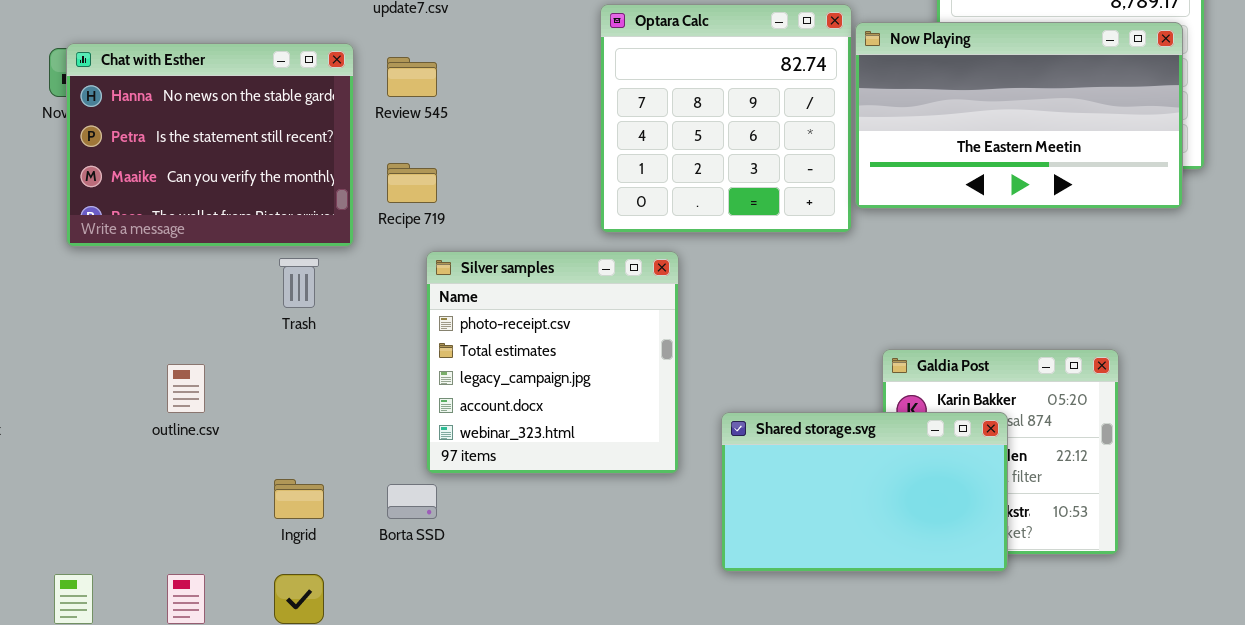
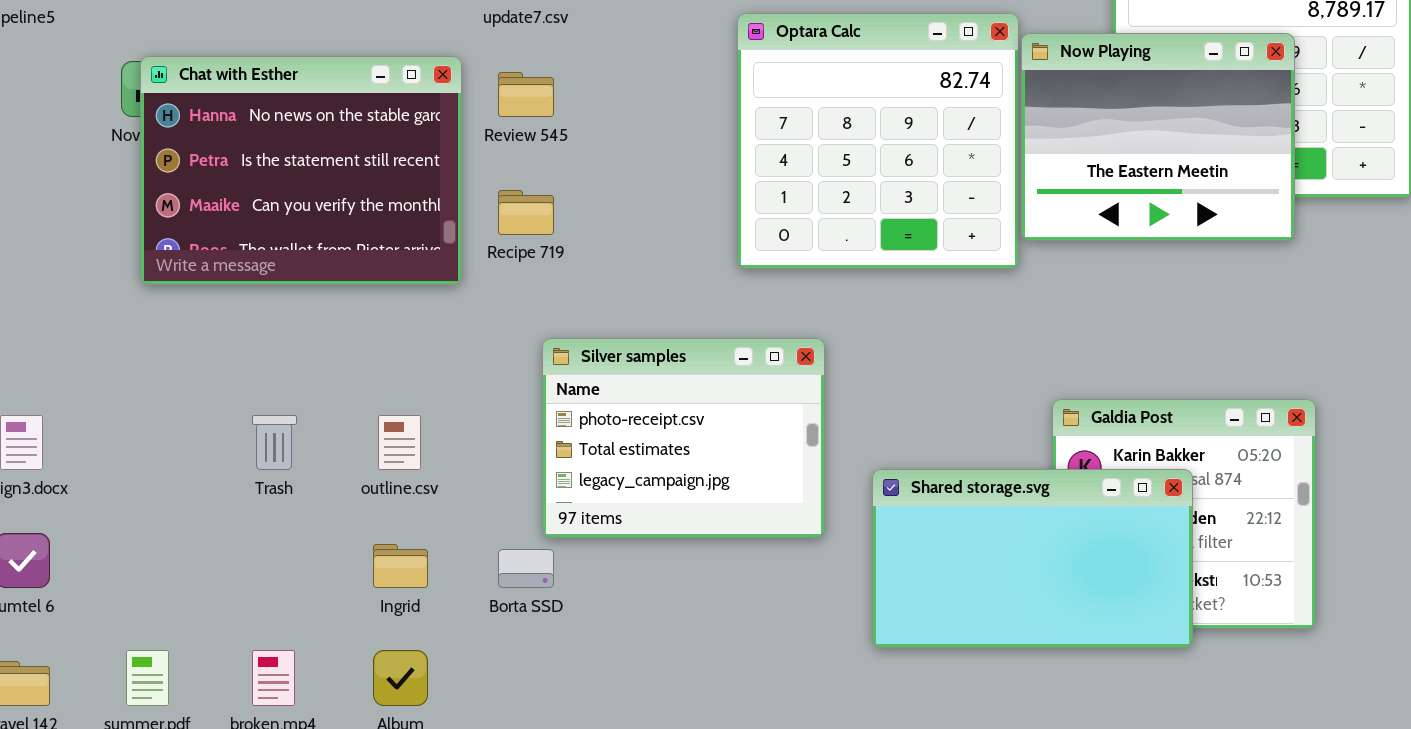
Now Playing: [855,22,1183,209] -> [1021,33,1295,241], resized
Silver samples: [426,251,679,474] -> [542,338,825,538], resized
Trash: [279,258,319,308] -> [252,415,297,470], moved
outline.csv: [167,364,205,413] -> [378,415,421,470], moved

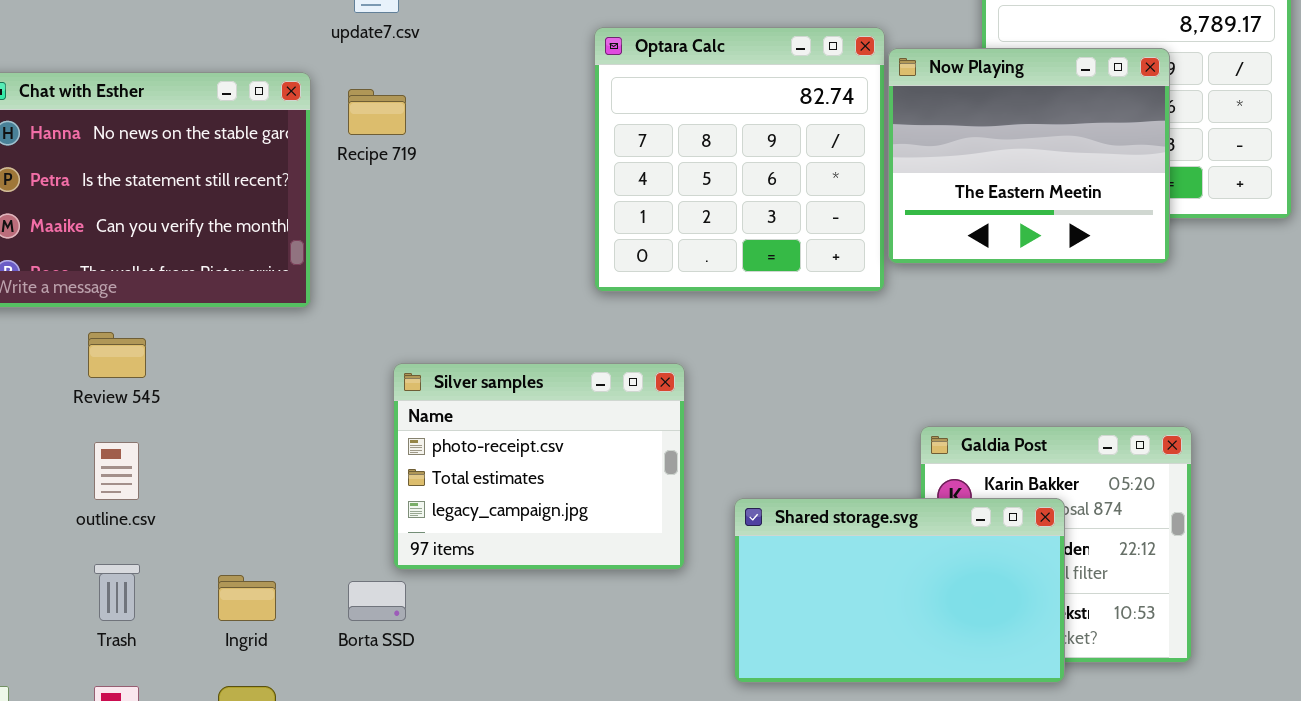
Review 545: [498,72,554,117] -> [88,332,146,378], moved
Recipe 719: [498,190,554,235] -> [348,89,406,135], moved
Trash: [252,415,297,470] -> [94,564,140,621], moved
outline.csv: [378,415,421,470] -> [94,442,139,500], moved

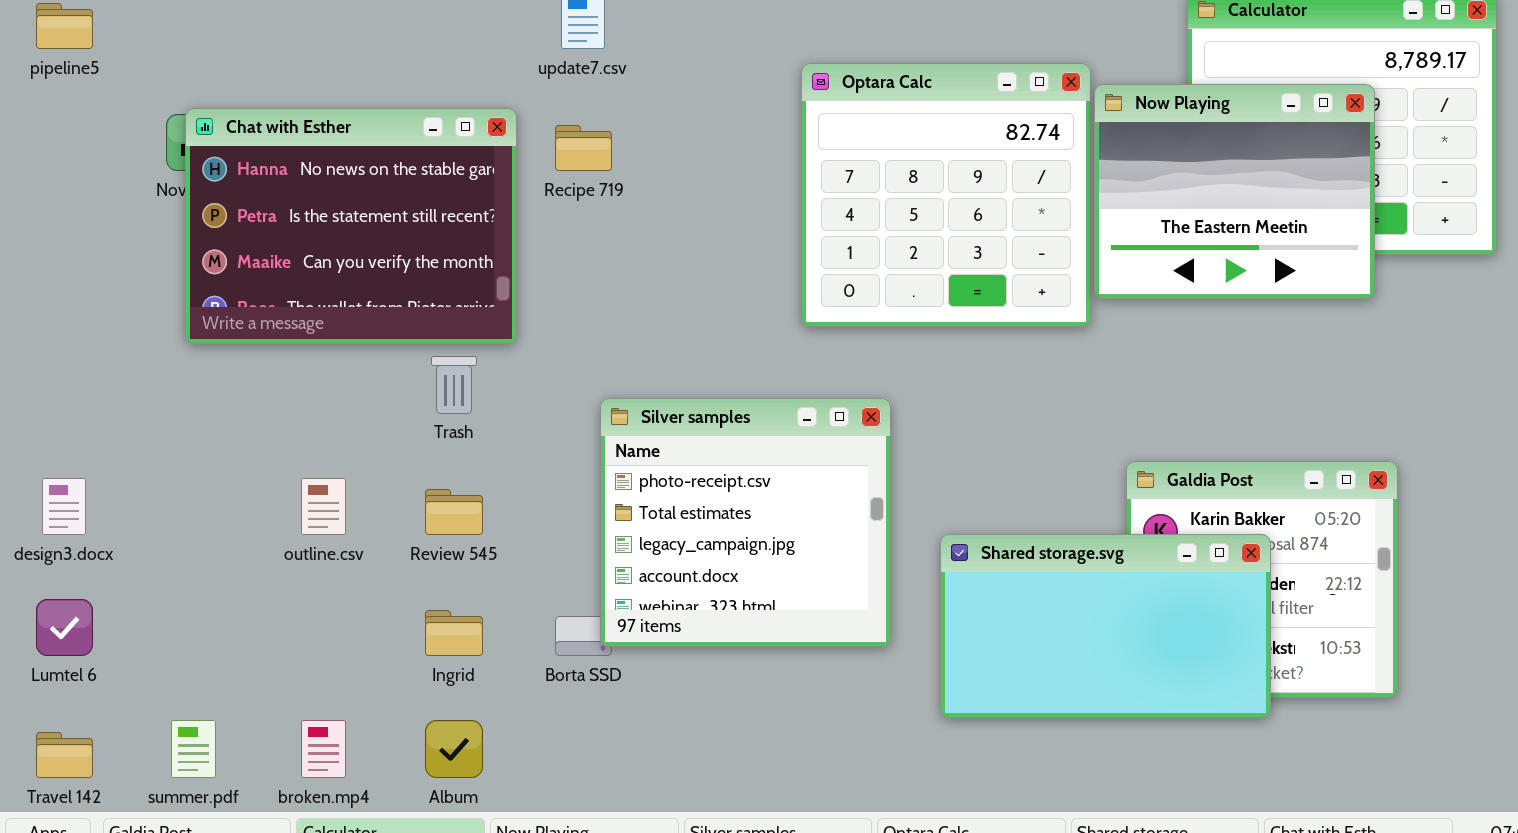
Review 545: [88,332,146,378] -> [425,489,483,535], moved
Silver samples: [393,363,685,570] -> [600,398,891,647], resized
Trash: [94,564,140,621] -> [431,356,477,414], moved

